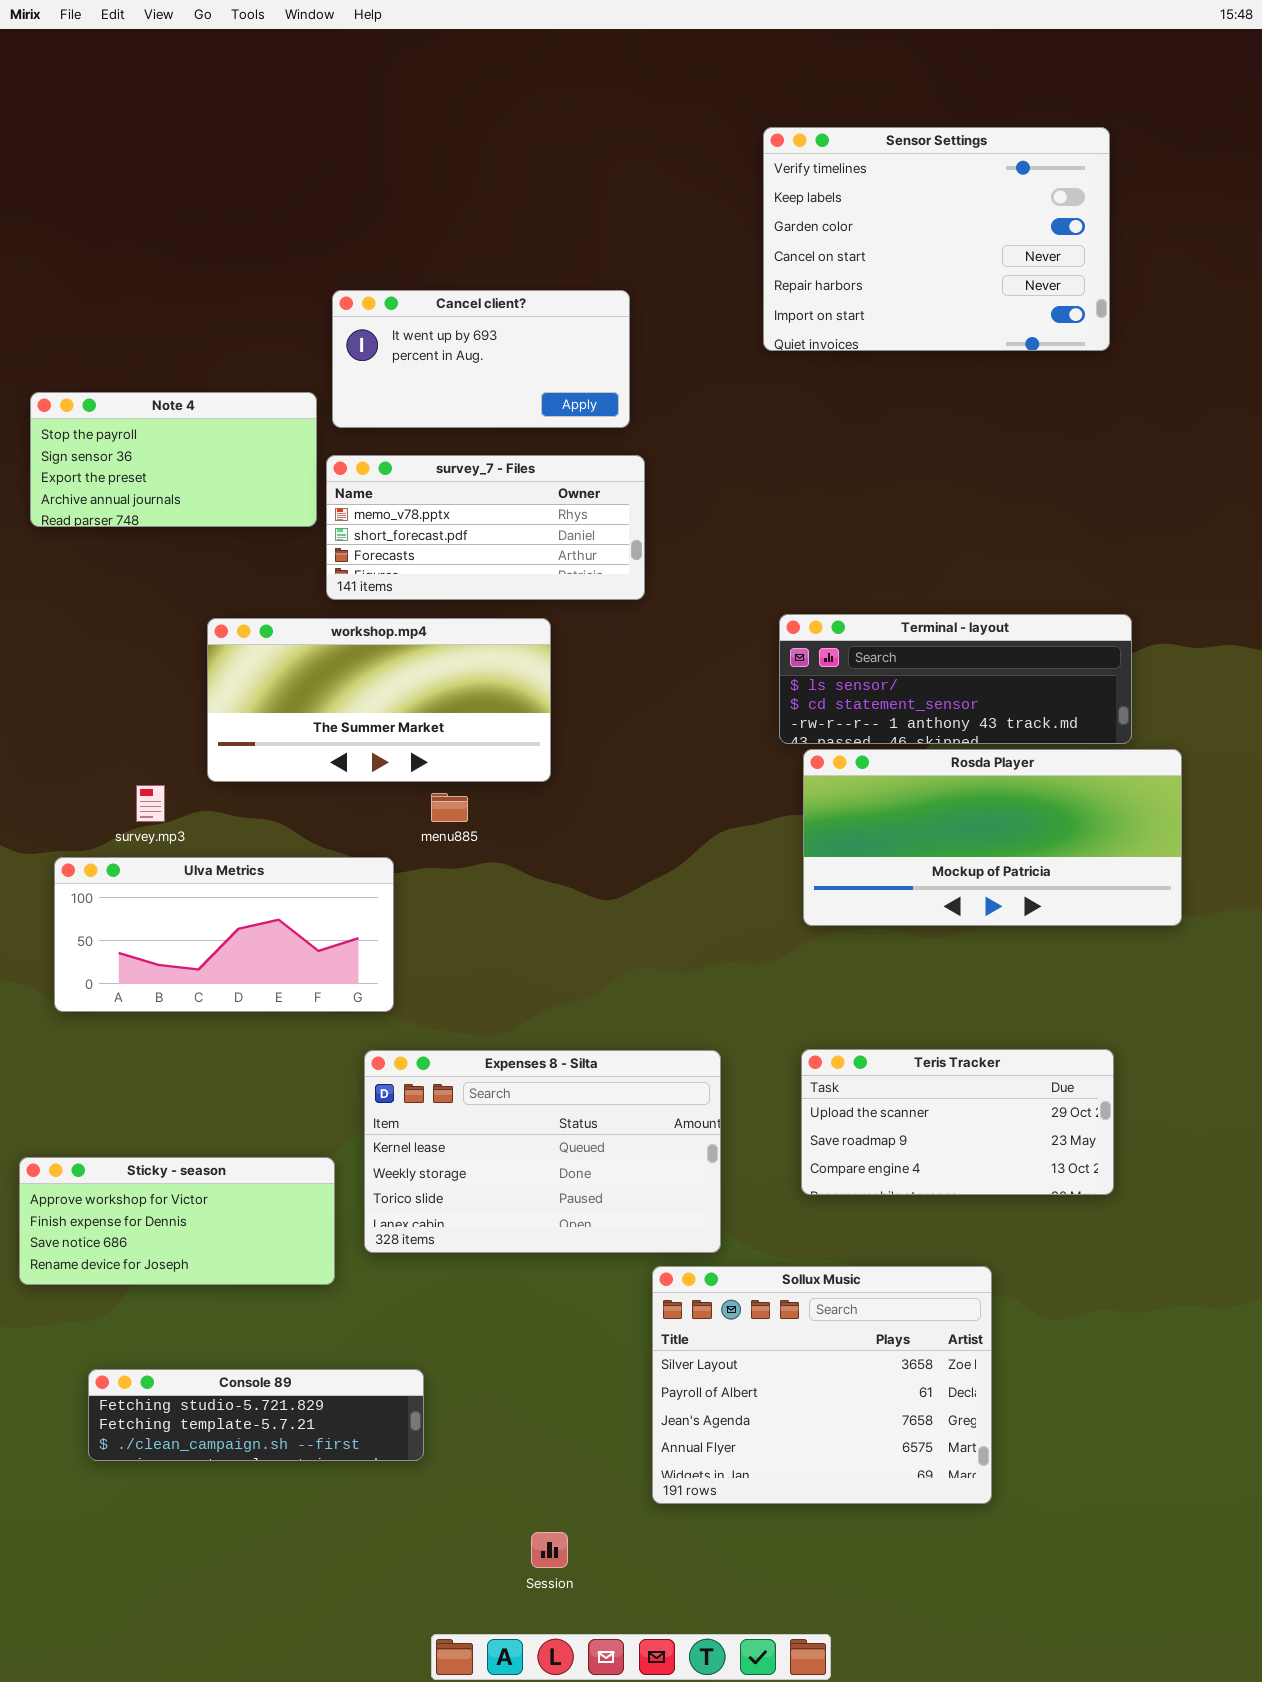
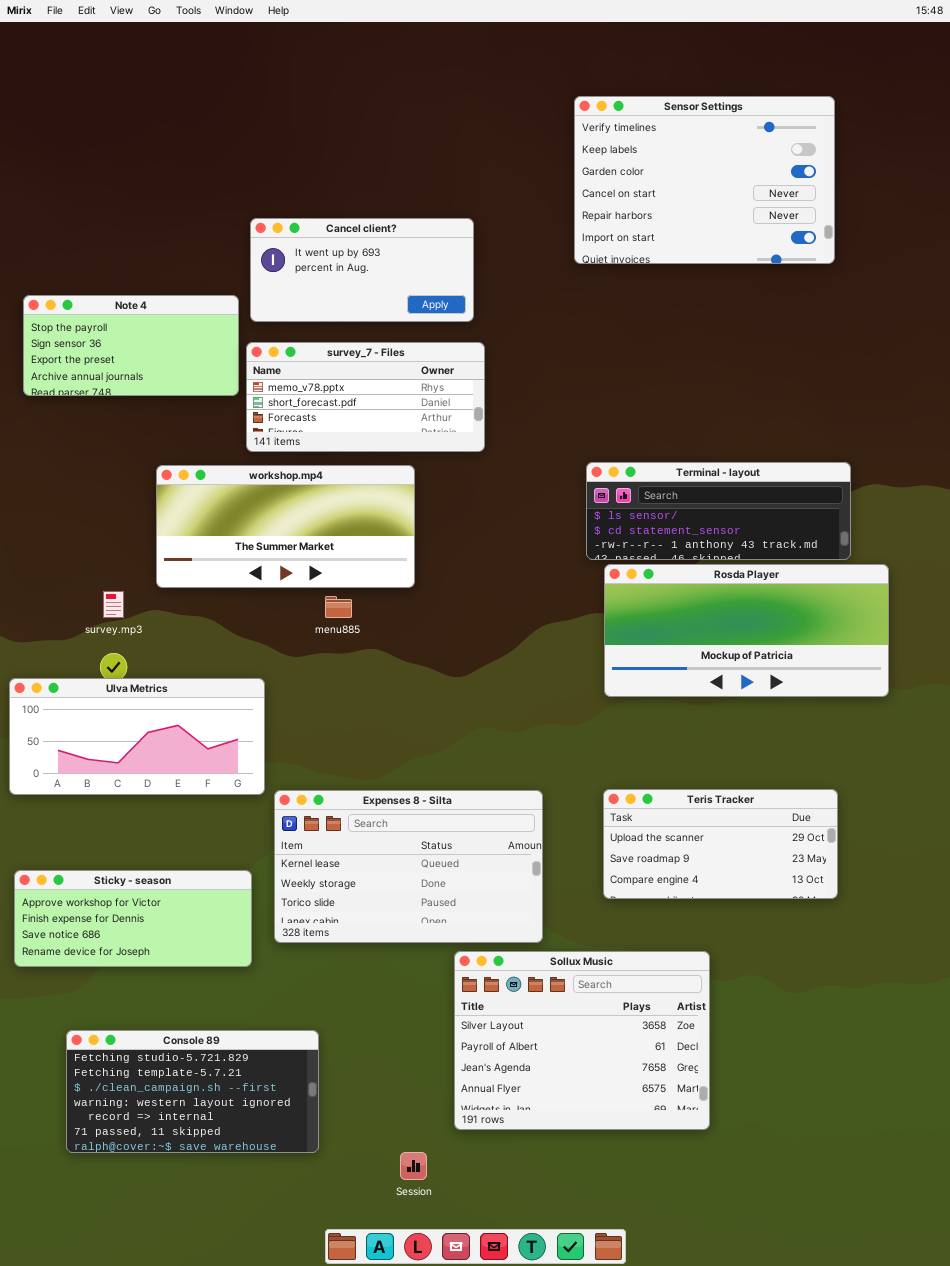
Ulva Metrics: [54,857,394,1012] -> [9,678,265,795], moved
Sollux Music: [652,1266,992,1504] -> [454,951,710,1130], moved
Console 89: [88,1369,424,1461] -> [66,1030,319,1153], resized

